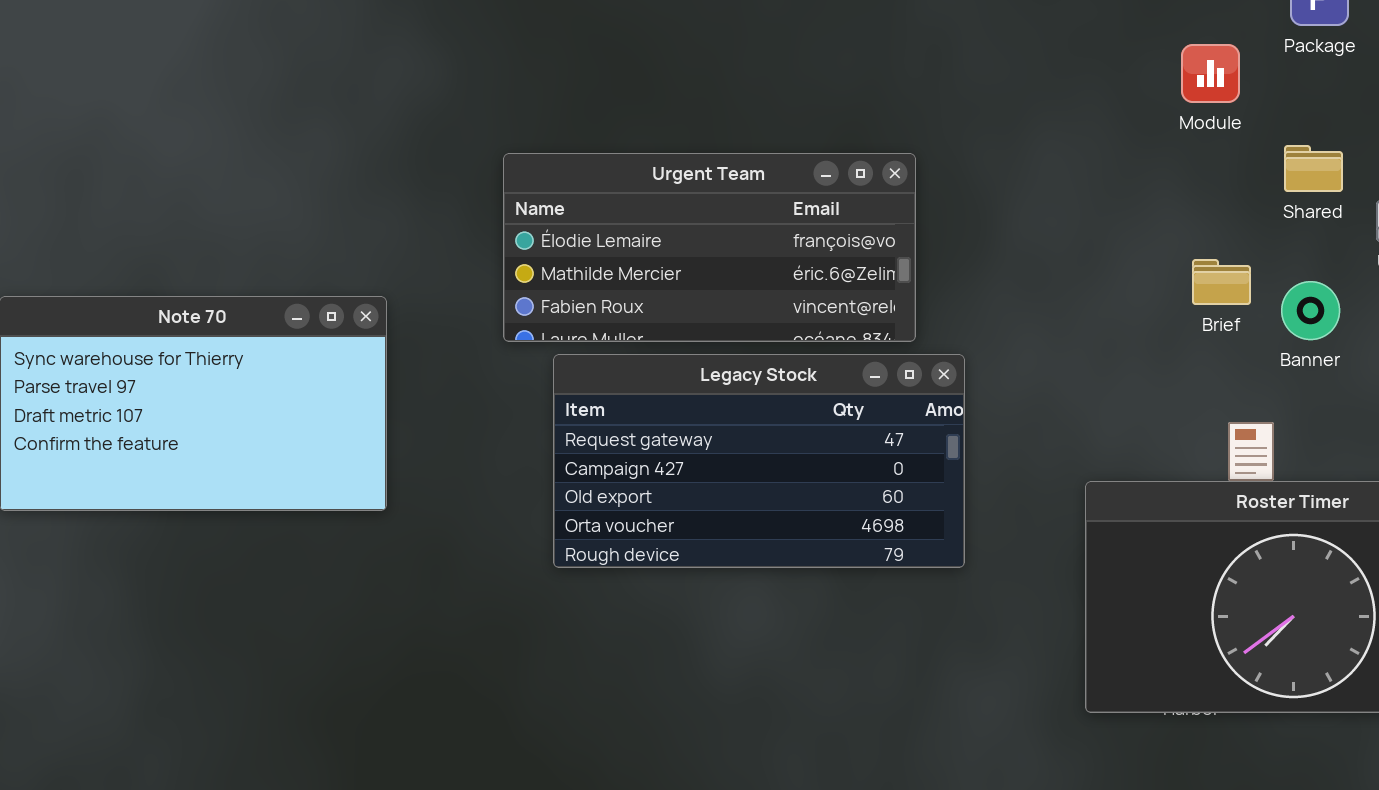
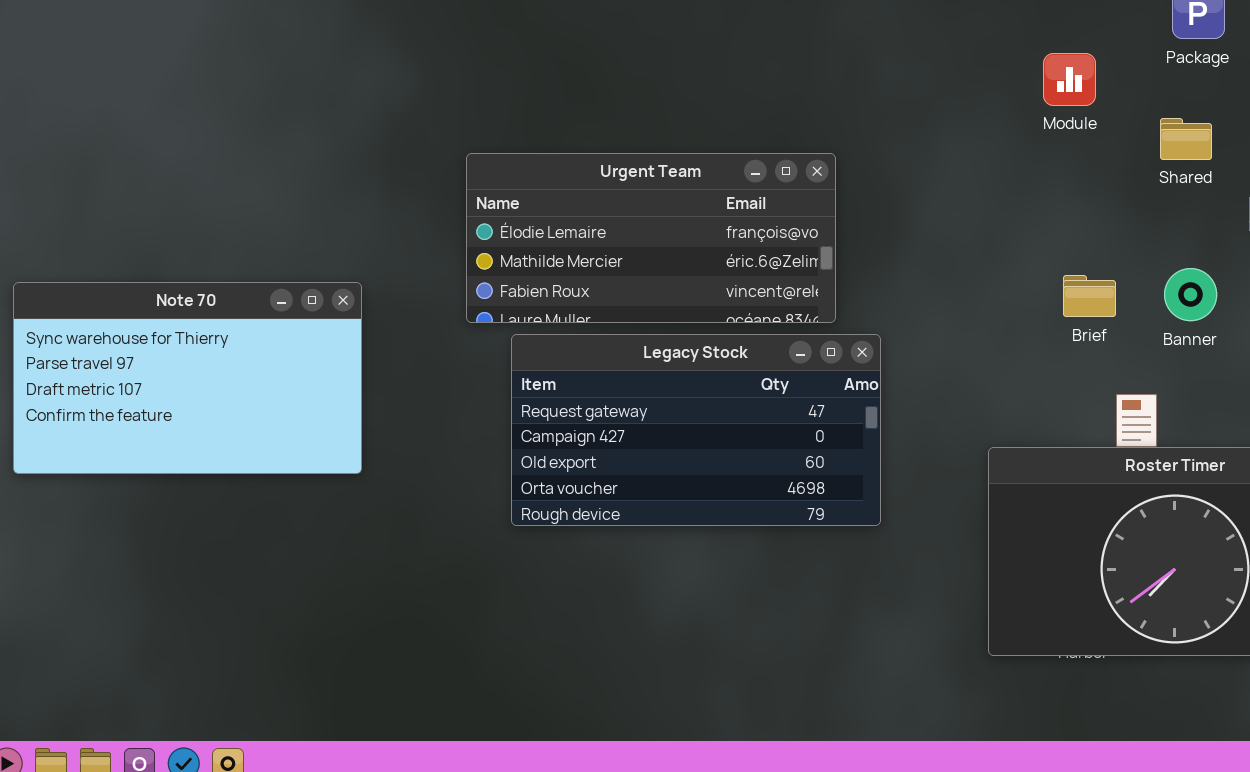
Module: [1181,44,1240,103] -> [1043,53,1096,106], moved
Shared: [1284,145,1343,192] -> [1160,118,1212,160], moved
Brief: [1192,259,1251,305] -> [1063,275,1116,317], moved

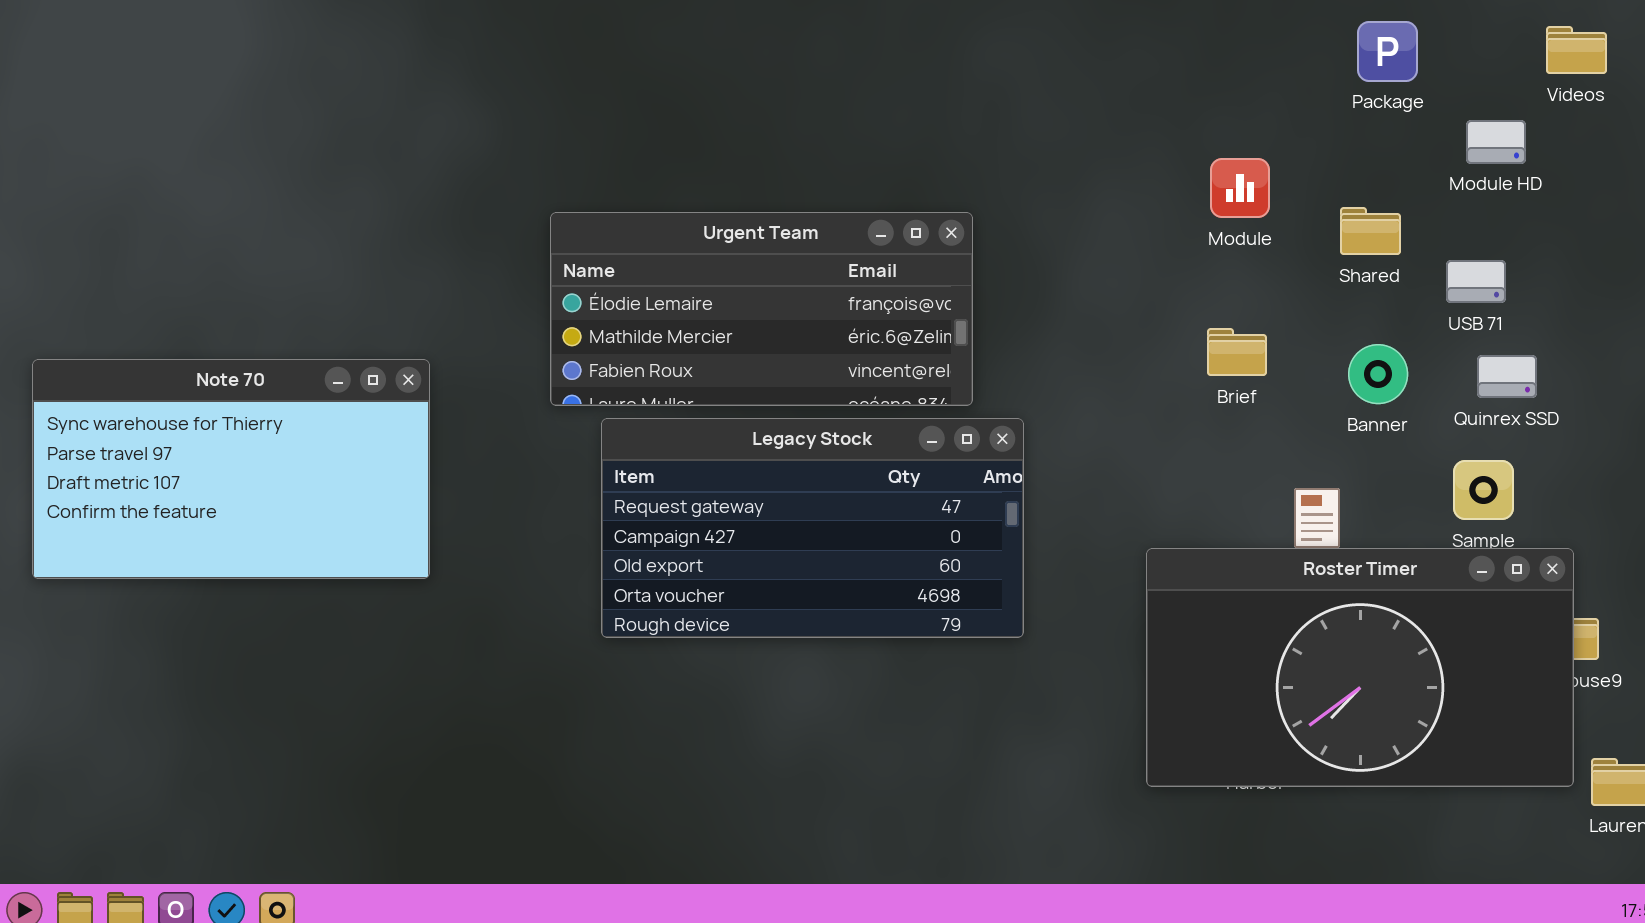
Module: [1043,53,1096,106] -> [1210,158,1270,218], moved
Shared: [1160,118,1212,160] -> [1340,207,1401,255], moved
Brief: [1063,275,1116,317] -> [1207,328,1267,376], moved

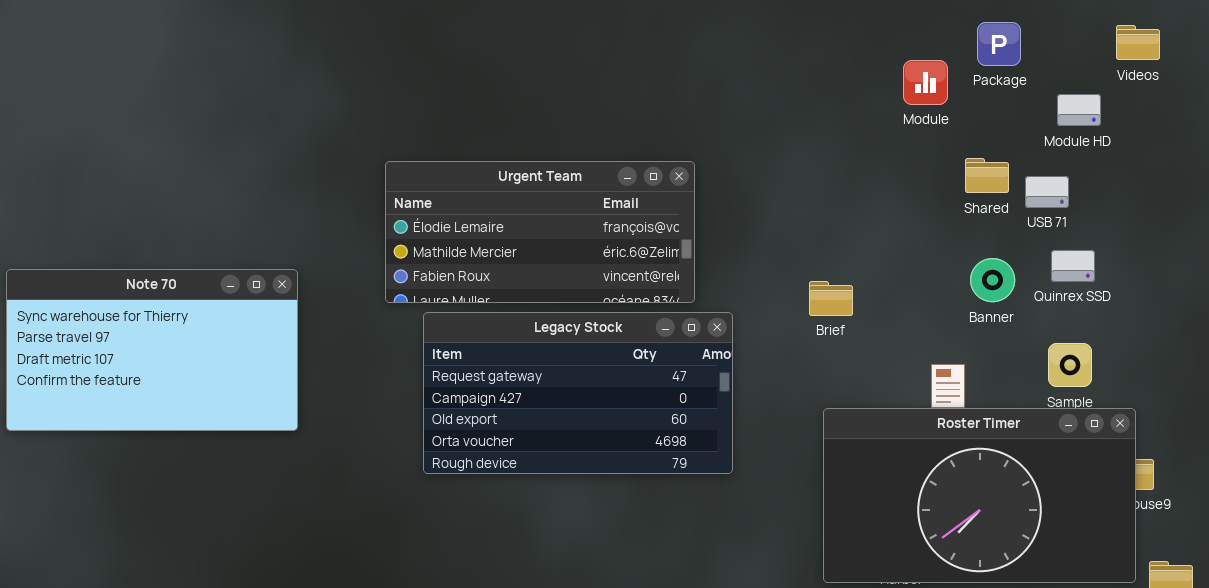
Module: [1210,158,1270,218] -> [903,60,948,105], moved
USB 71: [1446,260,1506,303] -> [1025,176,1069,208], moved
Brief: [1207,328,1267,376] -> [809,281,853,316], moved
Quinrex SSD: [1477,355,1537,398] -> [1051,250,1095,282], moved

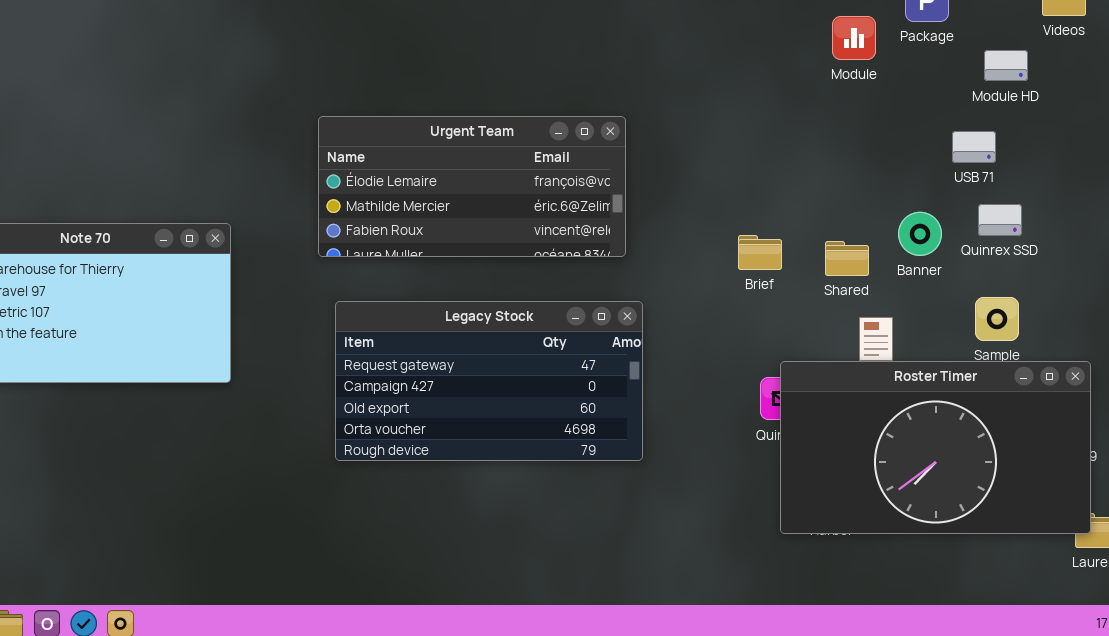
Shared: [965,158,1009,193] -> [825,241,869,276], moved
Legacy Stock: [423,312,733,474] -> [335,301,643,461], moved
Roster Timer: [823,408,1136,583] -> [780,361,1091,534], moved

